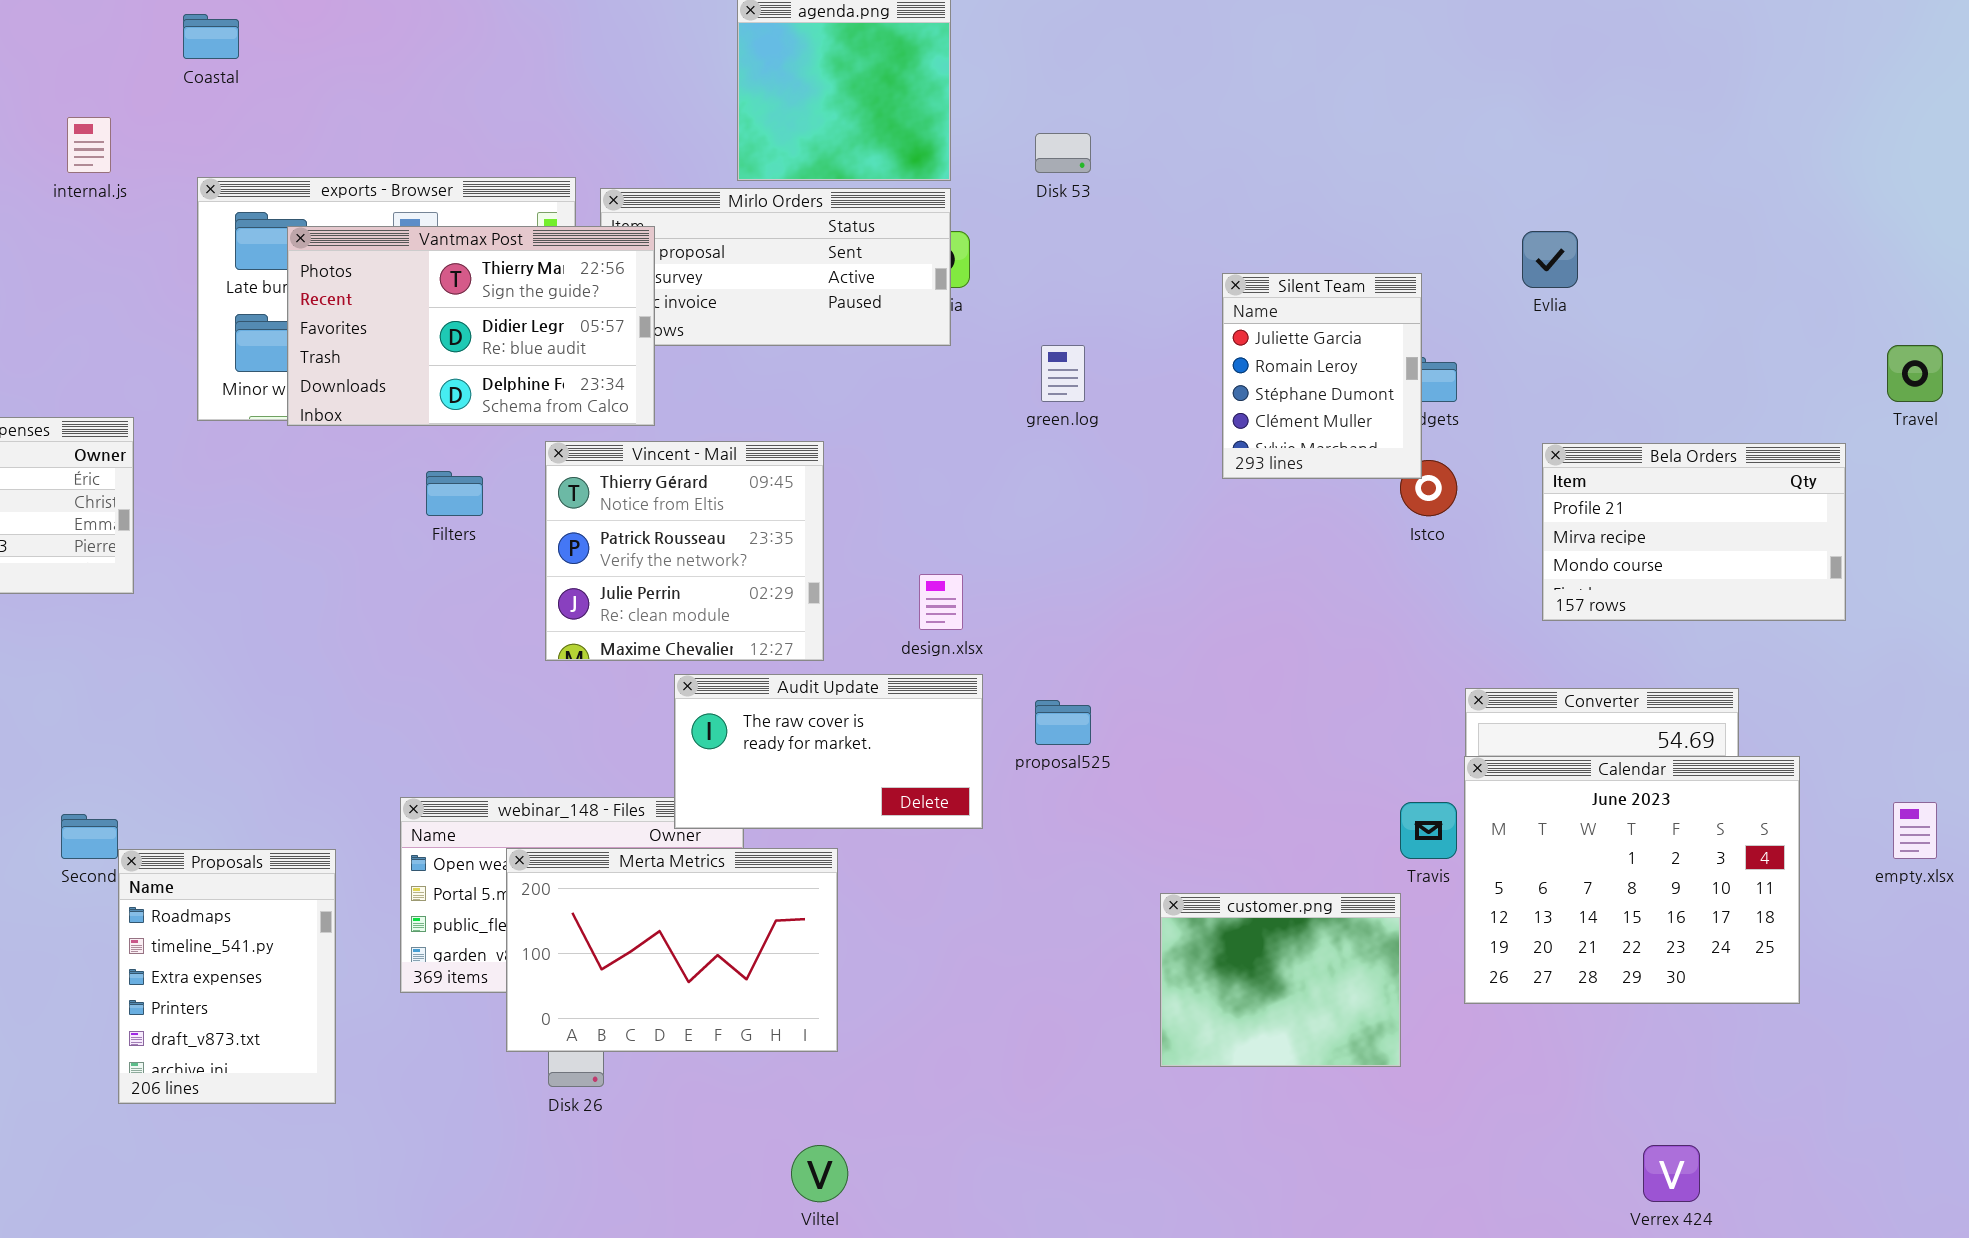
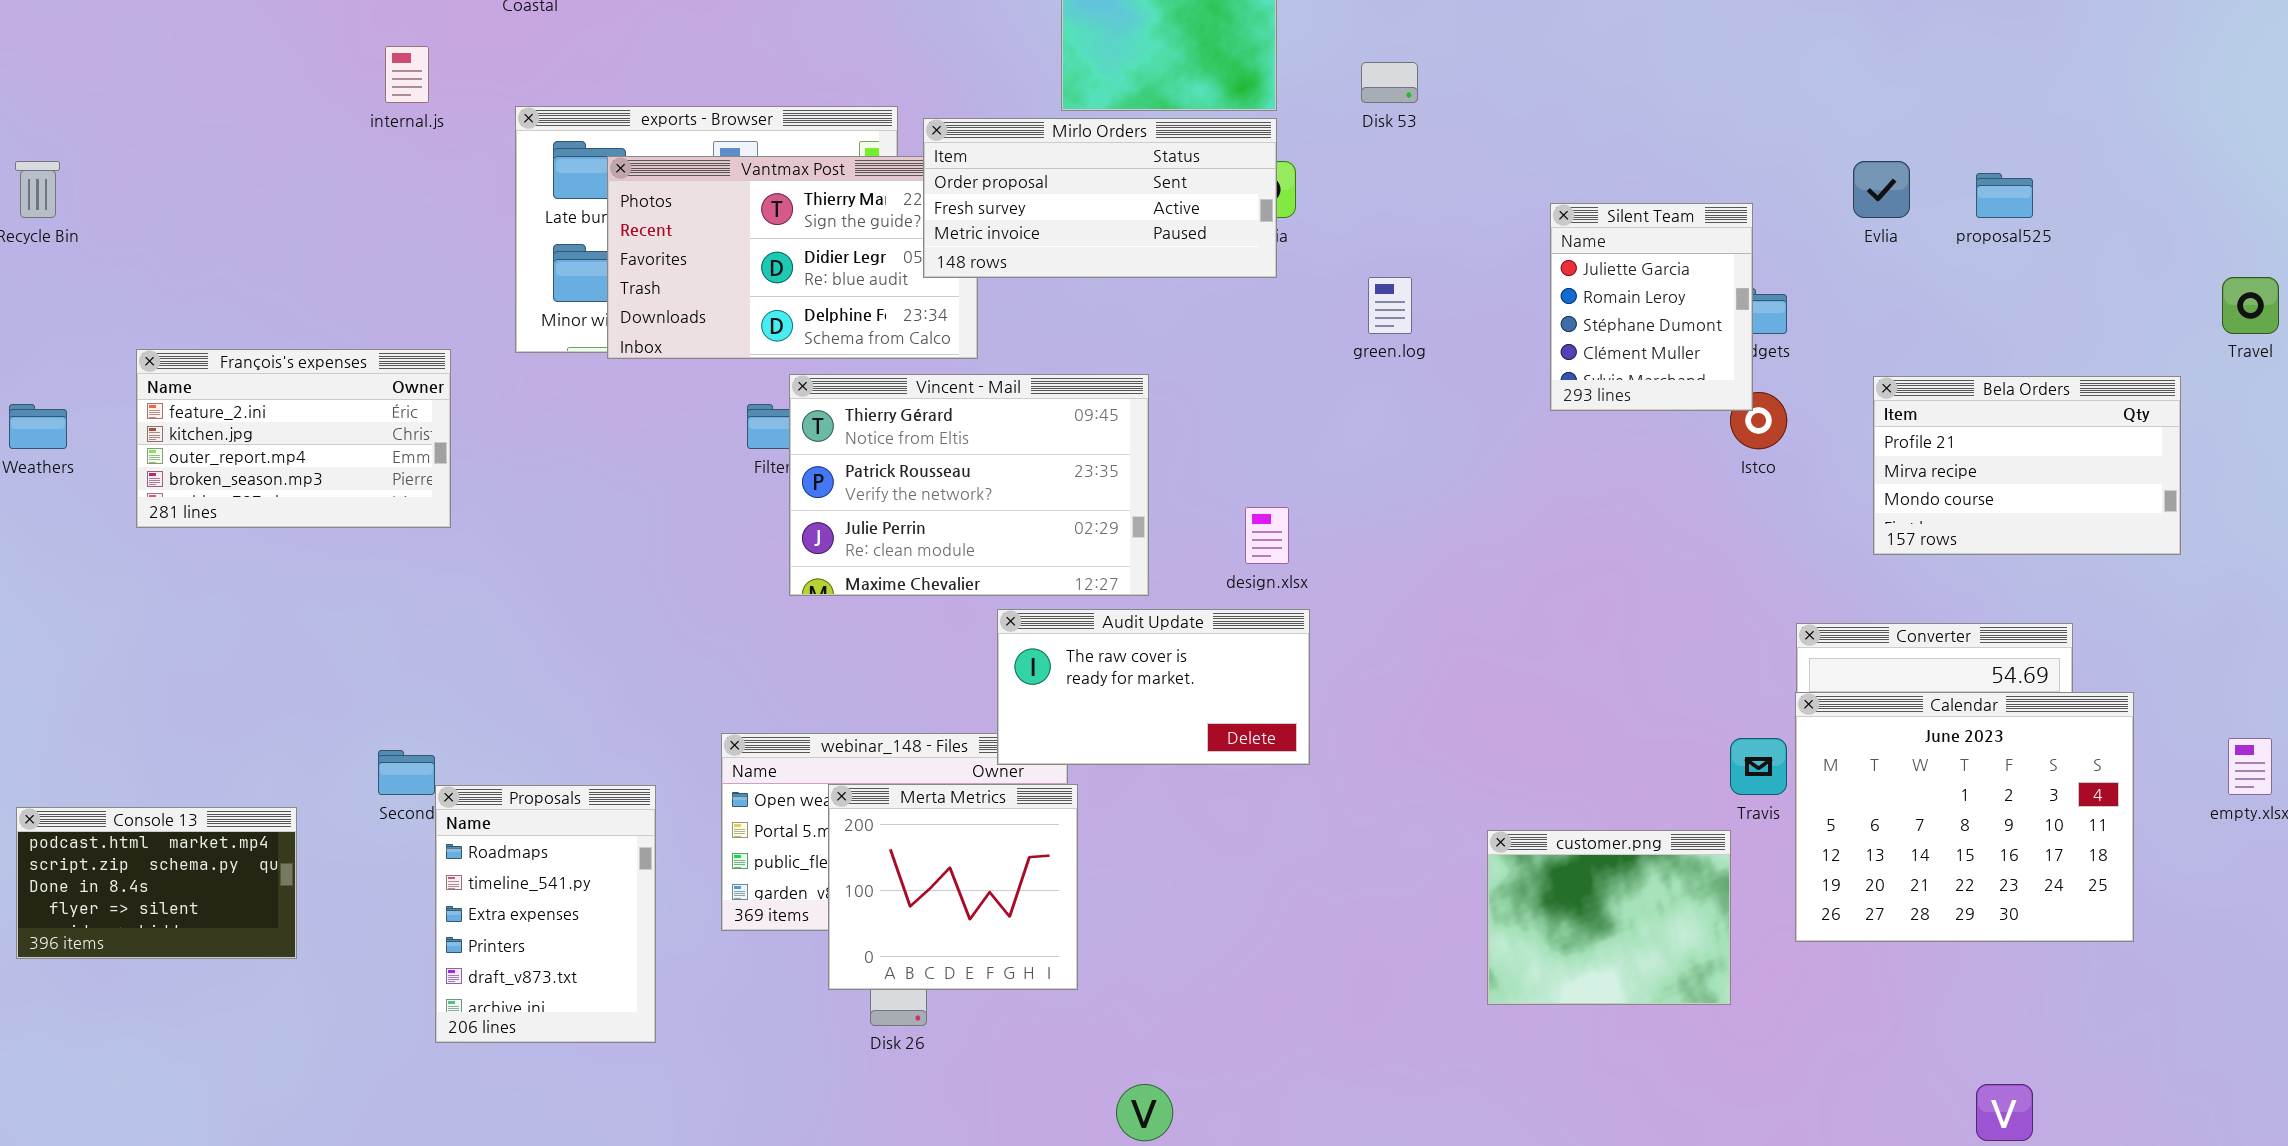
Mirlo Orders: [600,188,951,346] -> [923,118,1277,278], raised
Vincent - Mail: [545,441,824,661] -> [789,374,1149,596], resized
proposal525: [1035,700,1091,745] -> [1976,173,2033,218], moved
Merta Metrics: [506,848,838,1052] -> [828,784,1078,990], resized

